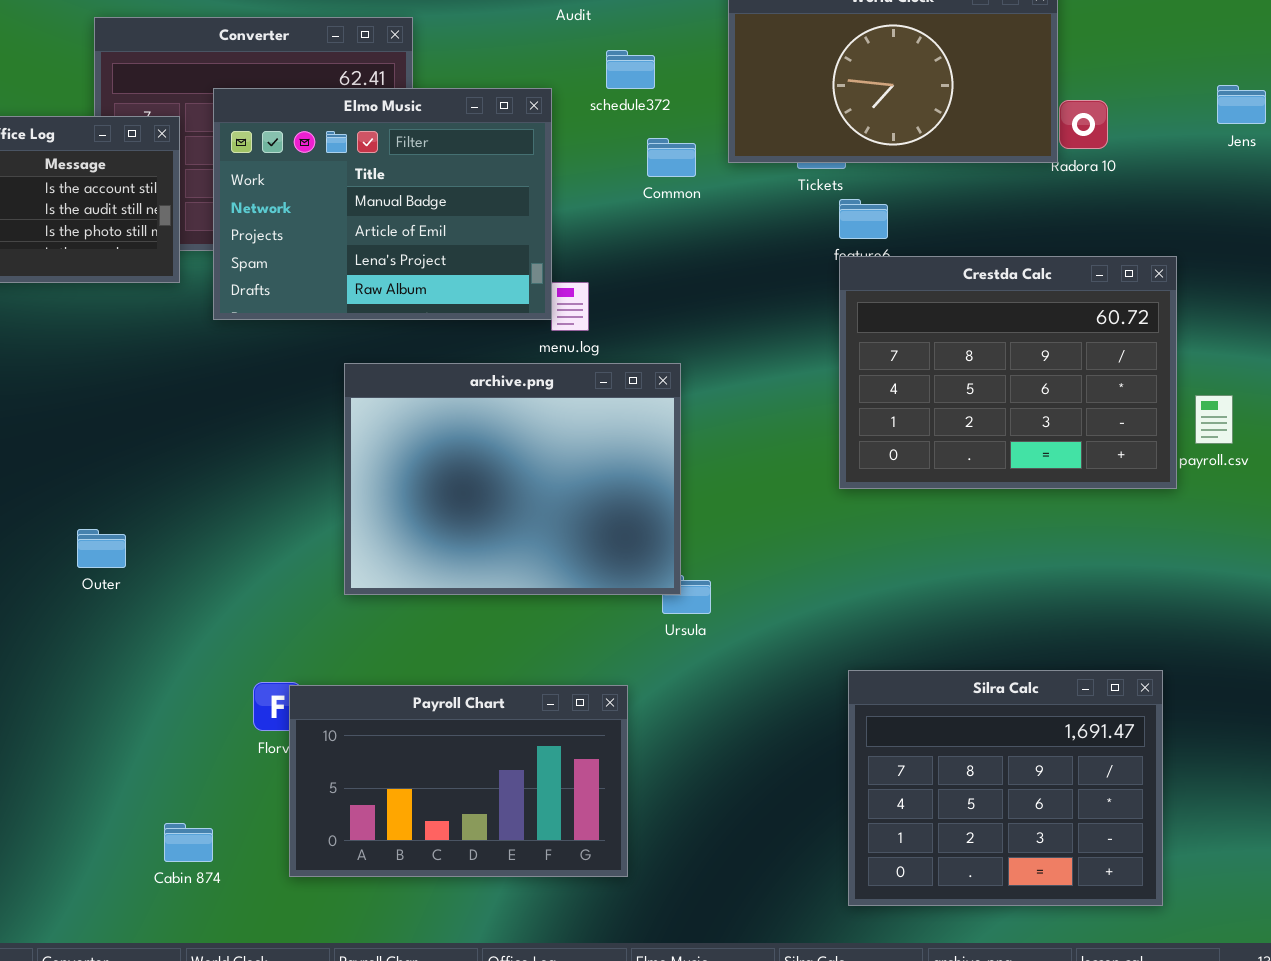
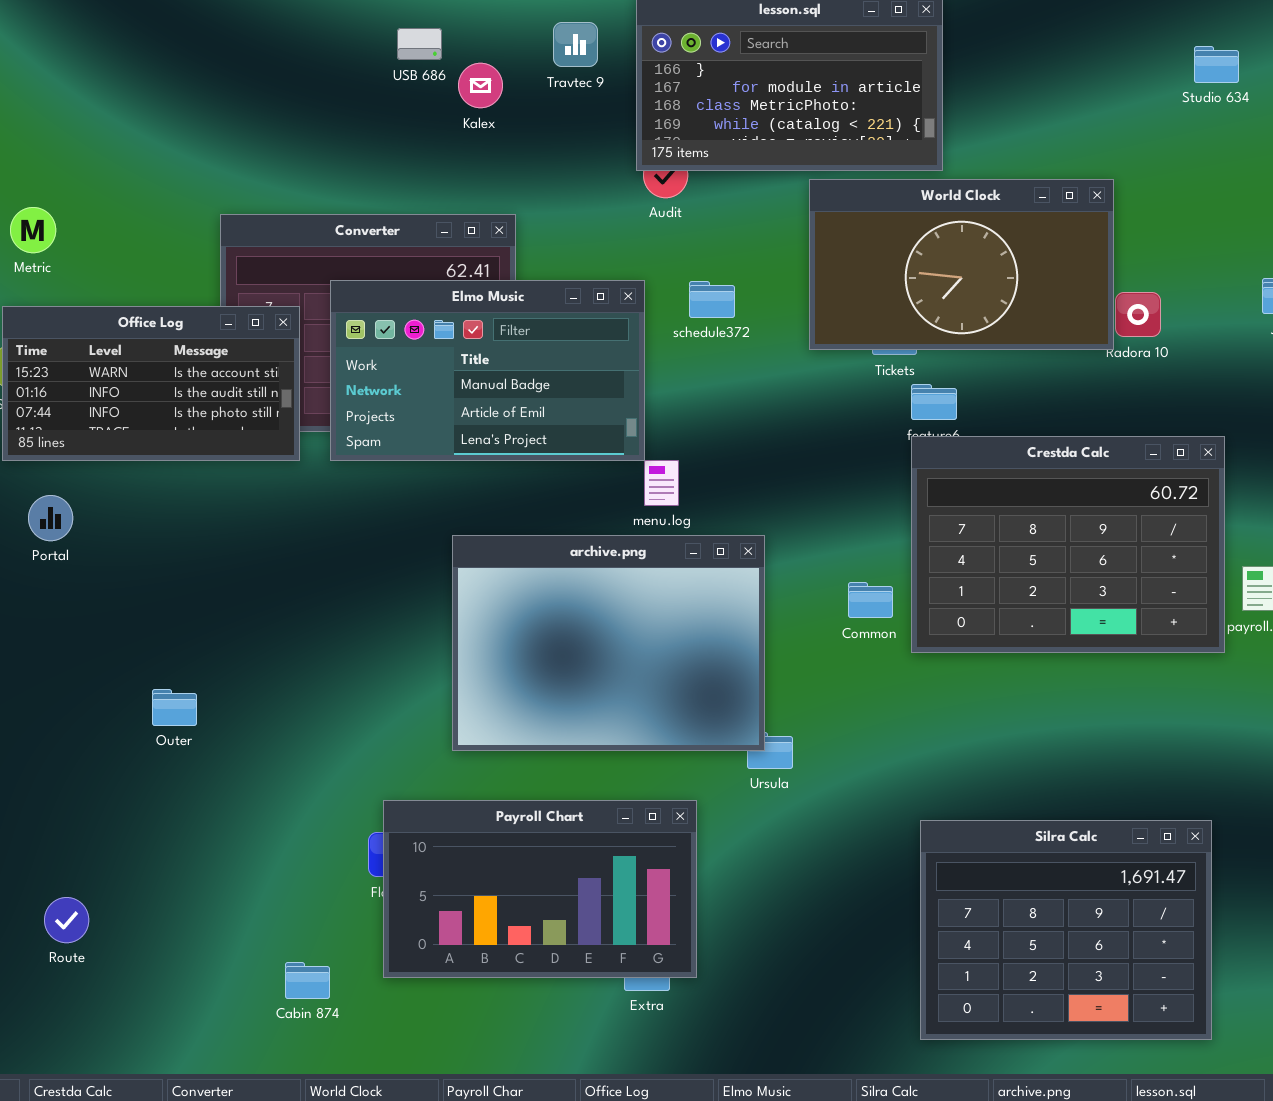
schedule372: [606,50,655,89] -> [689,281,735,318], moved
Elmo Music: [213,88,552,320] -> [330,280,645,461], resized
Common: [647,138,696,177] -> [848,582,893,618], moved
Outer: [77,529,126,568] -> [152,689,197,726], moved
Payroll Chart: [289,685,628,877] -> [383,800,697,978], moved

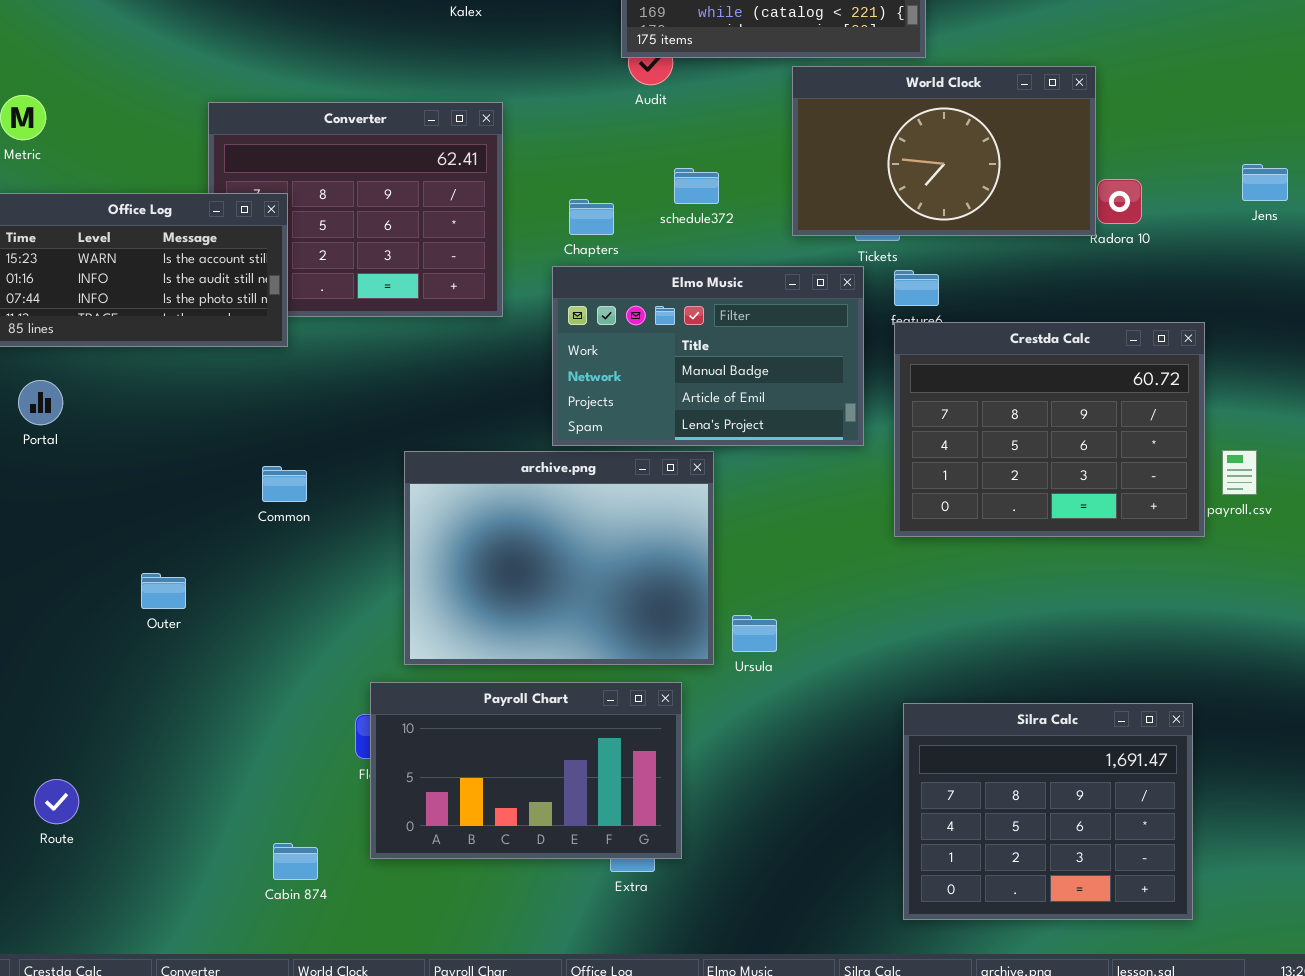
Elmo Music: [330,280,645,461] -> [552,266,864,446], moved
archive.png: [452,535,765,751] -> [404,451,714,665], moved
Common: [848,582,893,618] -> [262,466,307,502], moved

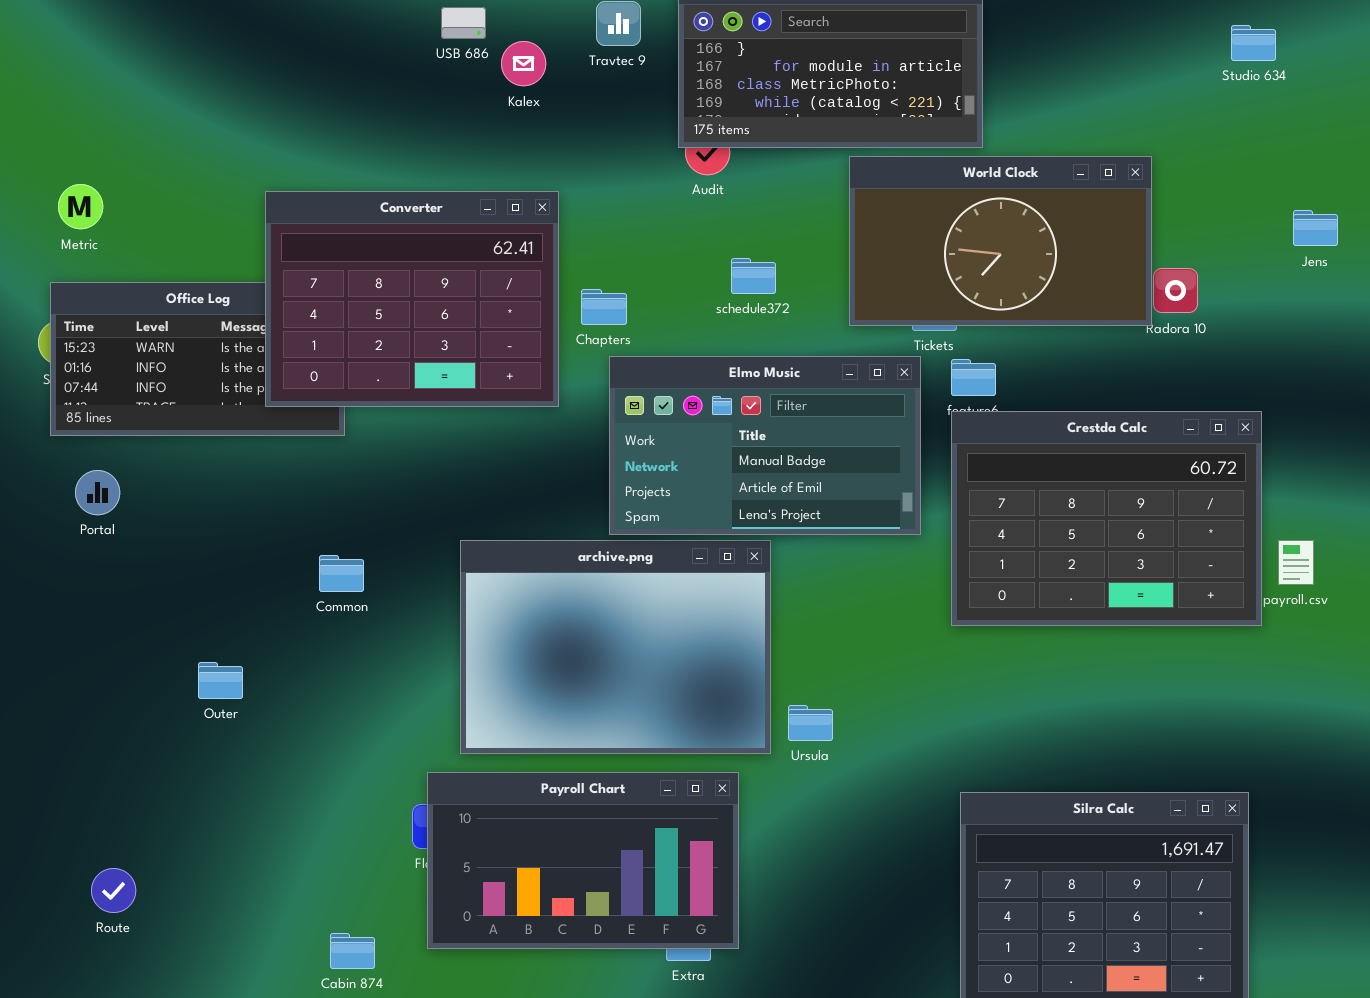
Converter: [208,102,503,317] -> [265,191,559,407], raised
Jens: [1242,164,1288,201] -> [1293,210,1338,246], moved
Chapters: [569,199,614,235] -> [581,289,627,325], moved

